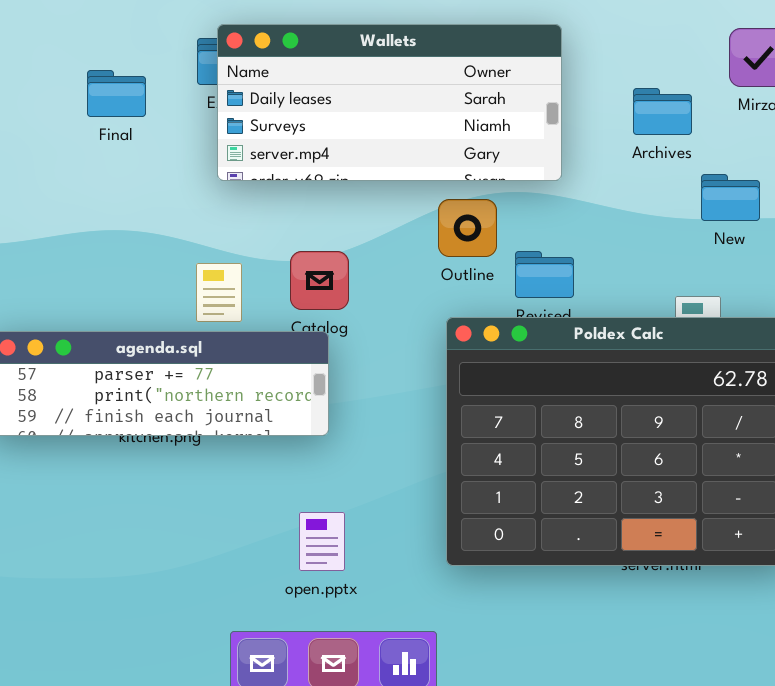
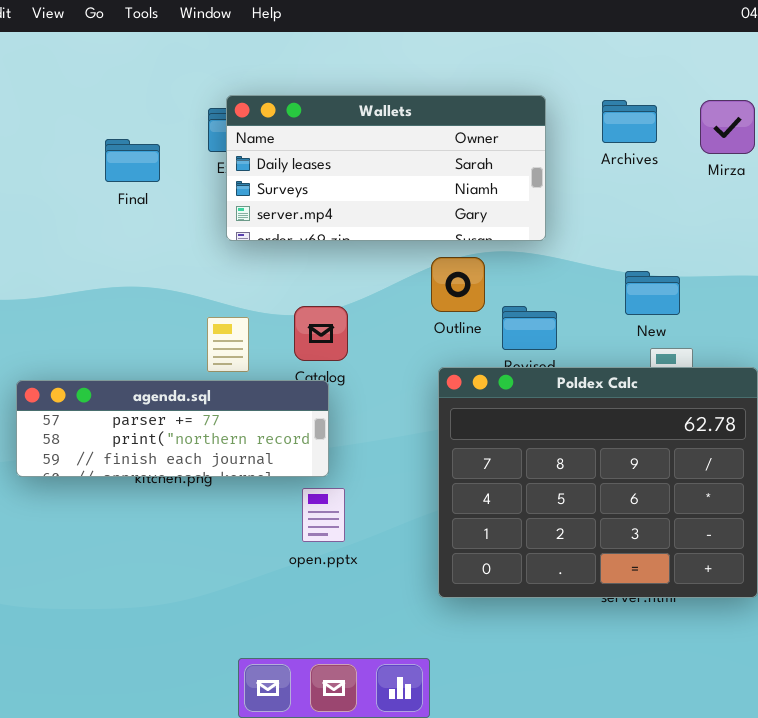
Archives: [633,88,692,135] -> [602,100,657,143], moved
New: [701,174,760,221] -> [625,271,680,315], moved
open.pptx: [299,512,345,571] -> [302,488,345,542], moved

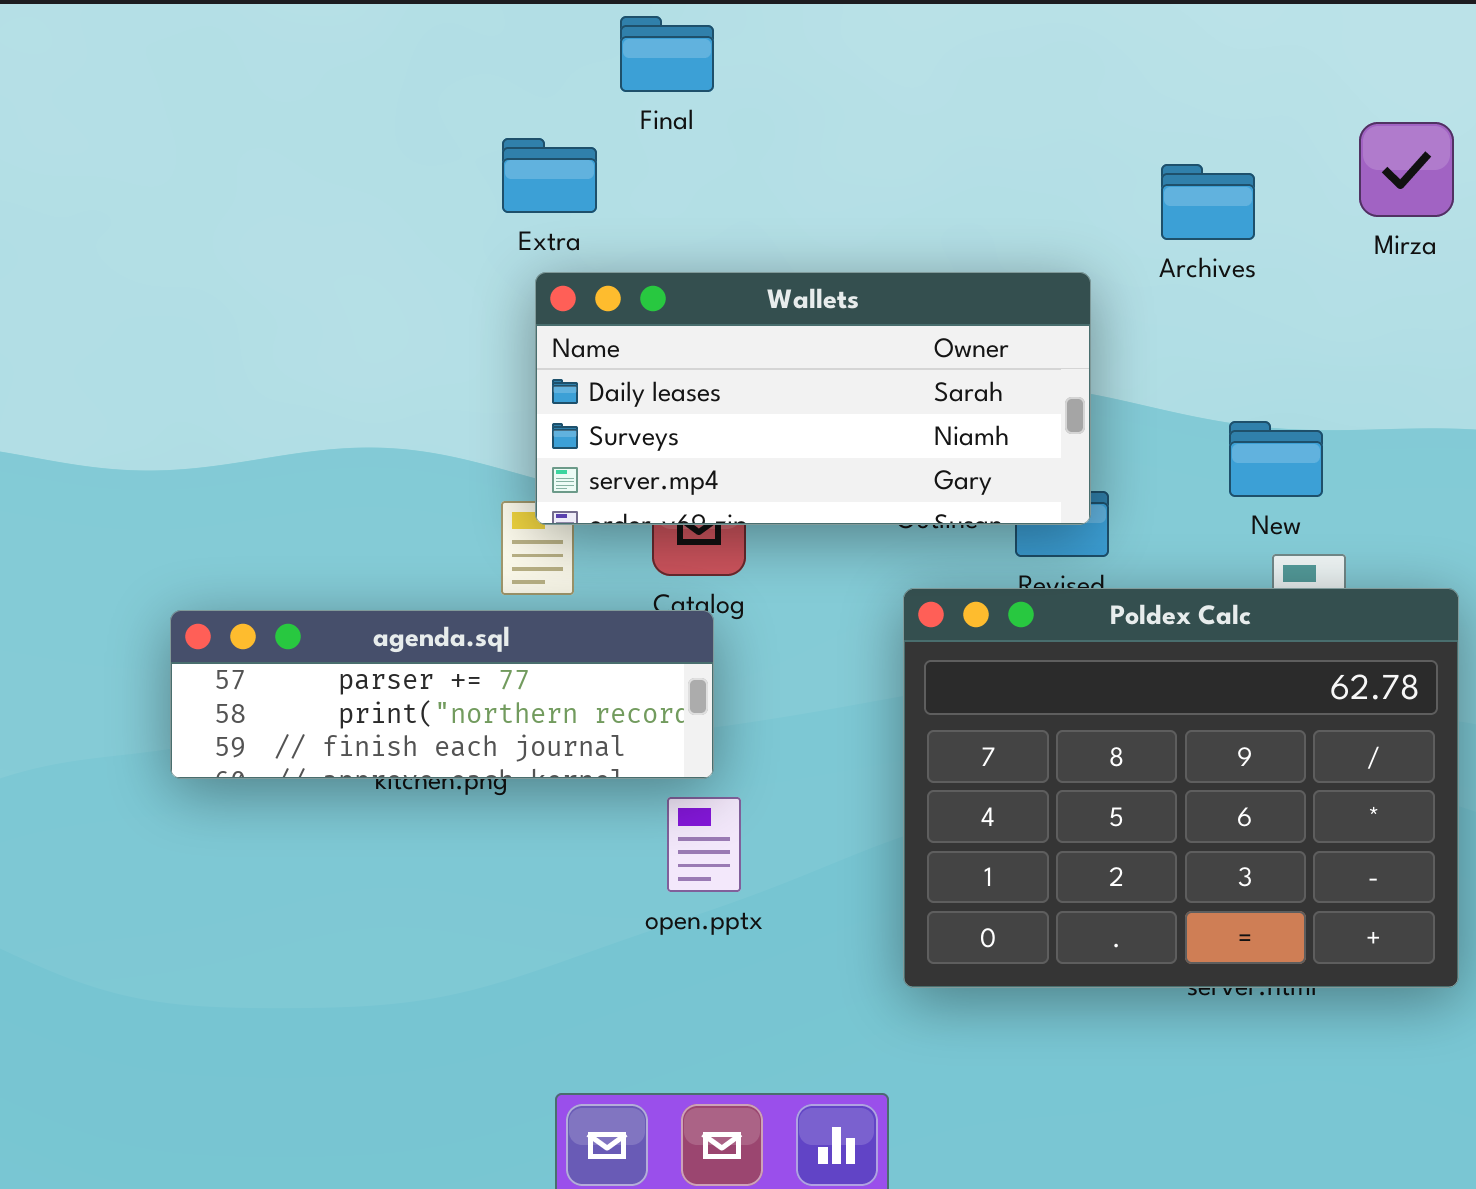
Wallets: [226,95,546,241] -> [535,272,1091,525], moved
Archives: [602,100,657,143] -> [1161,164,1255,240], moved
Final: [105,139,160,182] -> [620,16,714,92], moved

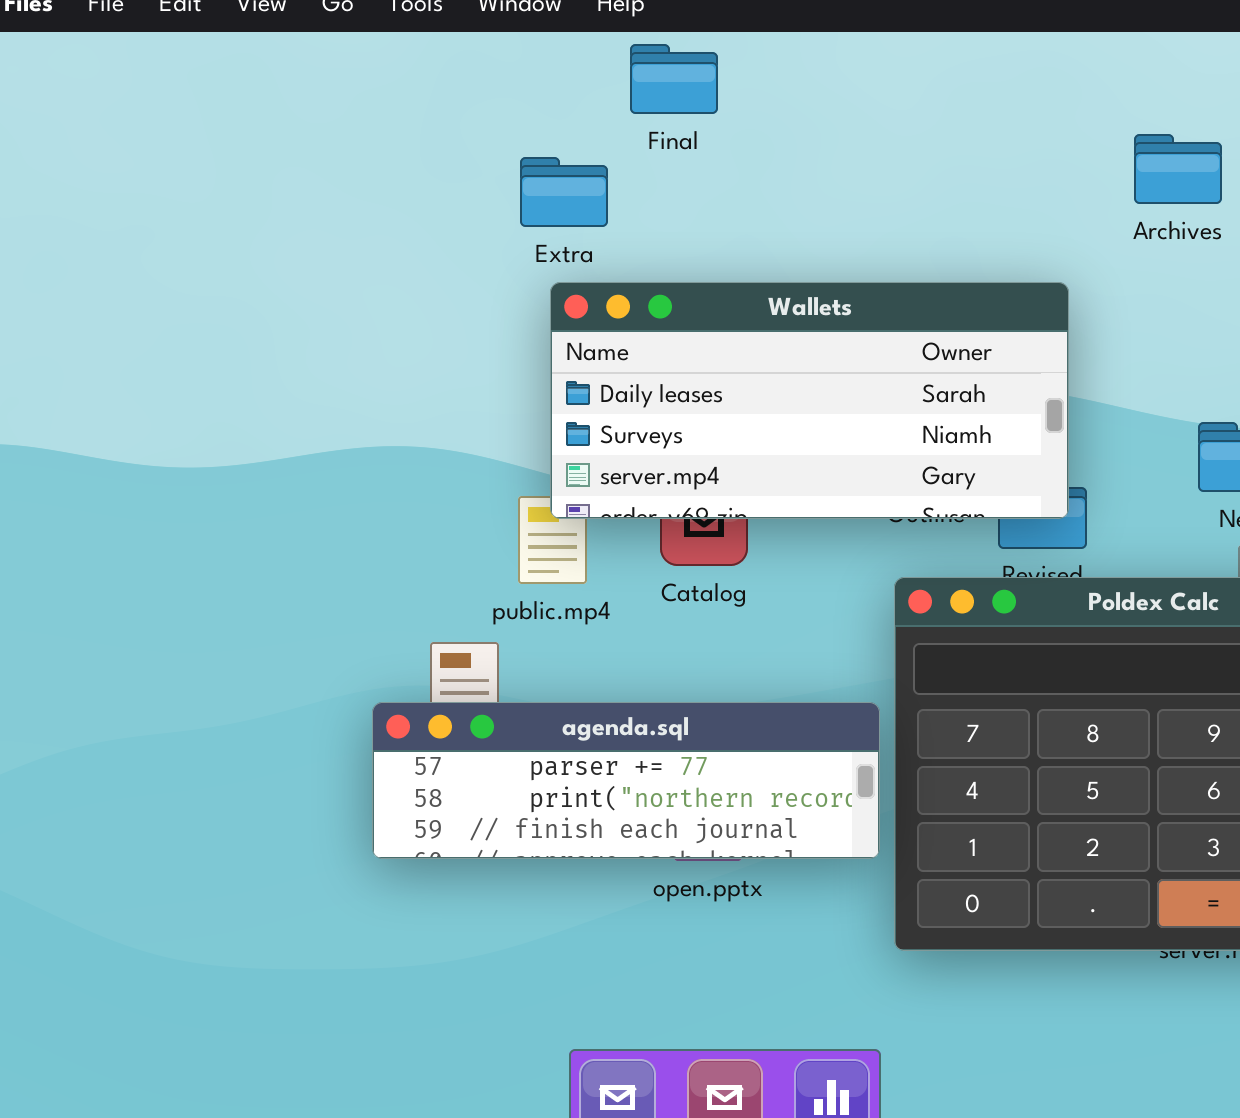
Archives: [1161,164,1255,240] -> [1134,134,1222,204], moved
agenda.sql: [170,610,714,779] -> [372,702,880,859], moved

